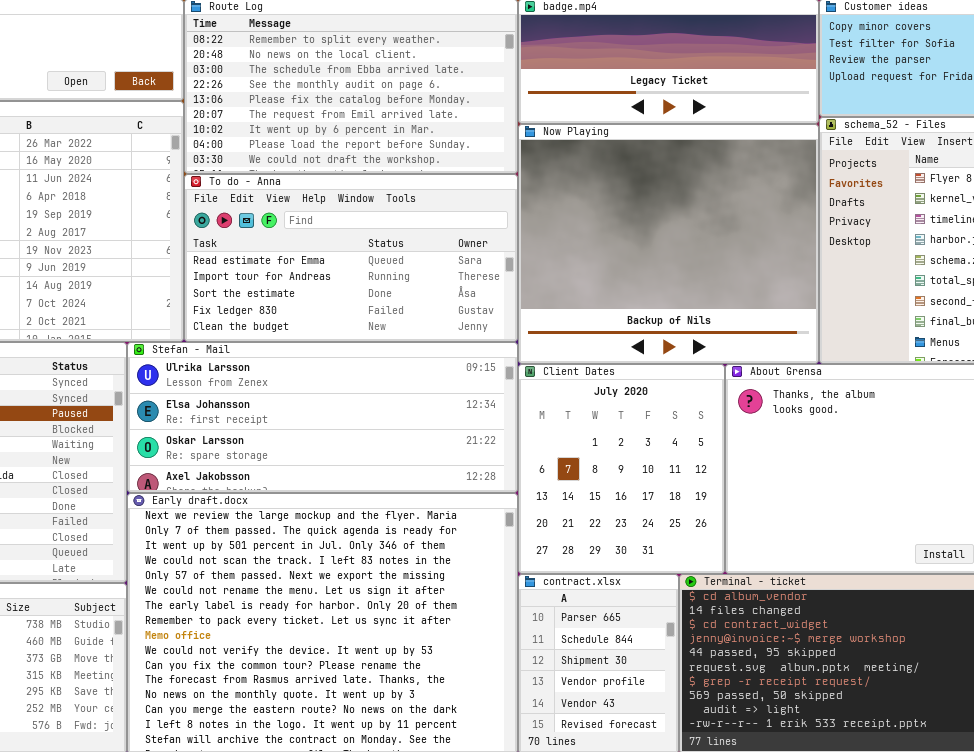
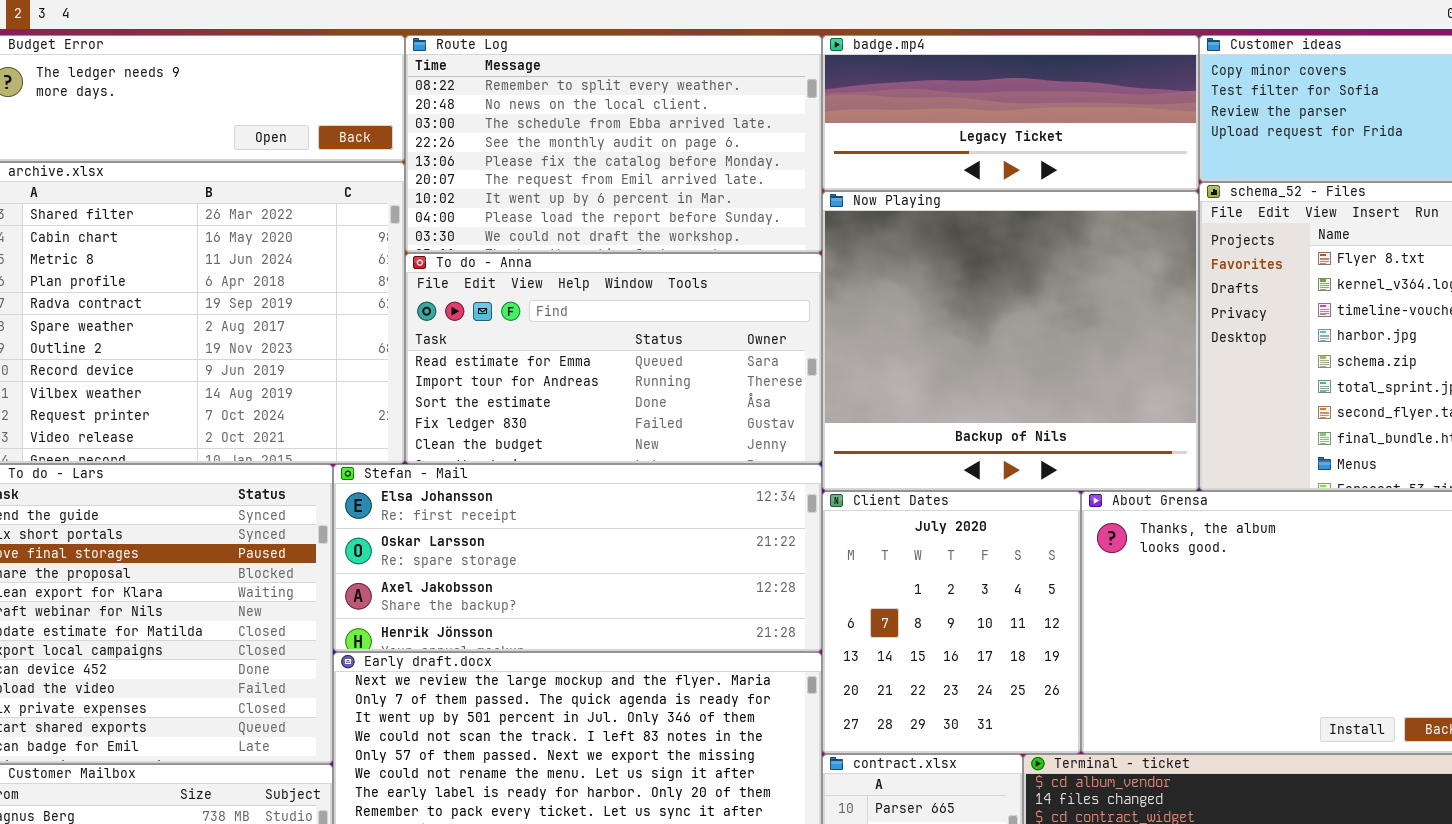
Stefan - Mail: [127,342,518,493] -> [333,464,822,652], scrolled down 1 row

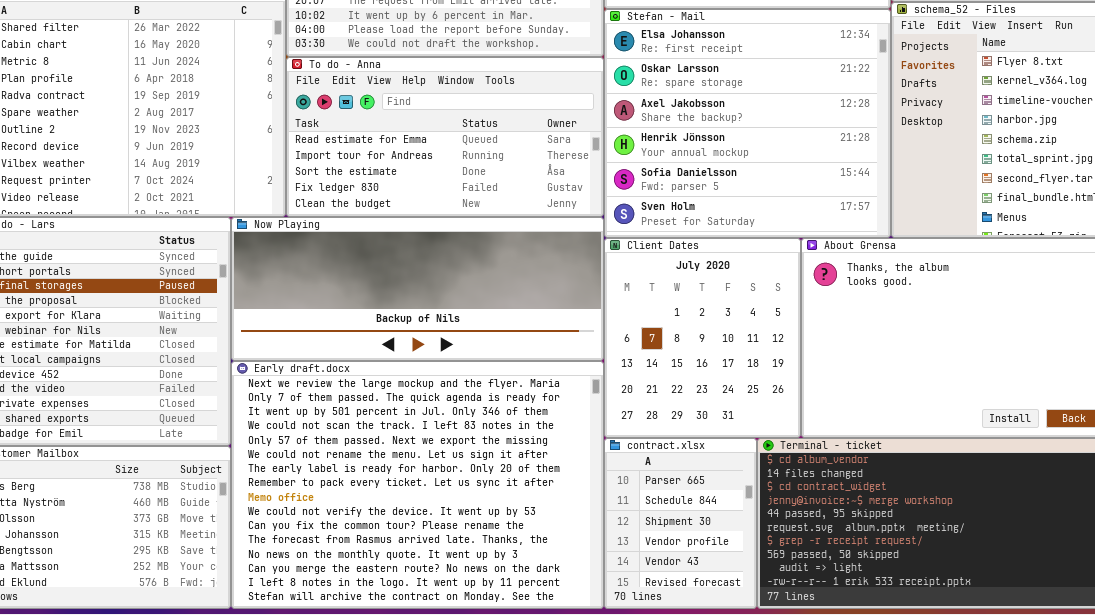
Now Playing: [822,191,1199,491] -> [231,217,604,361], moved, resized
Stefan - Mail: [333,464,822,652] -> [604,9,891,238], moved, resized

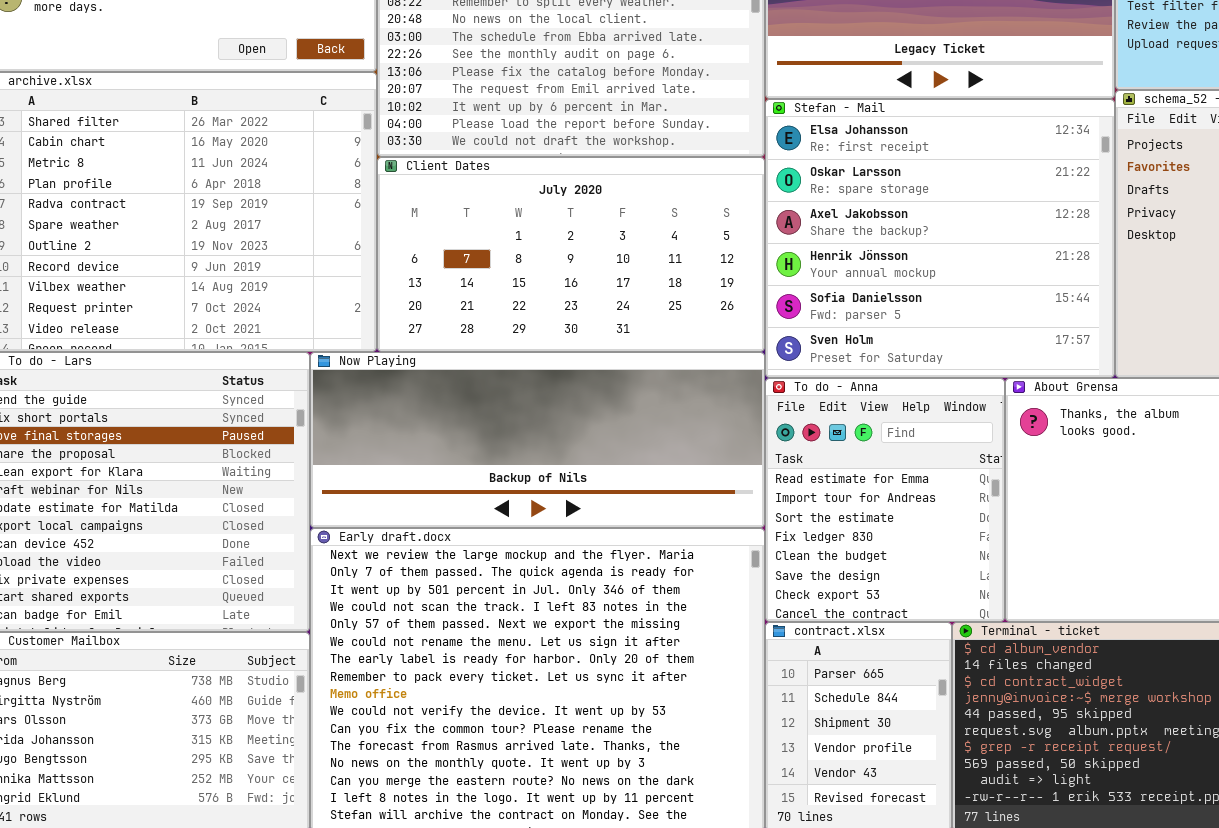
To do - Anna: [286,57,604,217] -> [765,378,1005,622], moved, resized
Client Dates: [604,238,801,438] -> [377,157,765,352], moved, resized

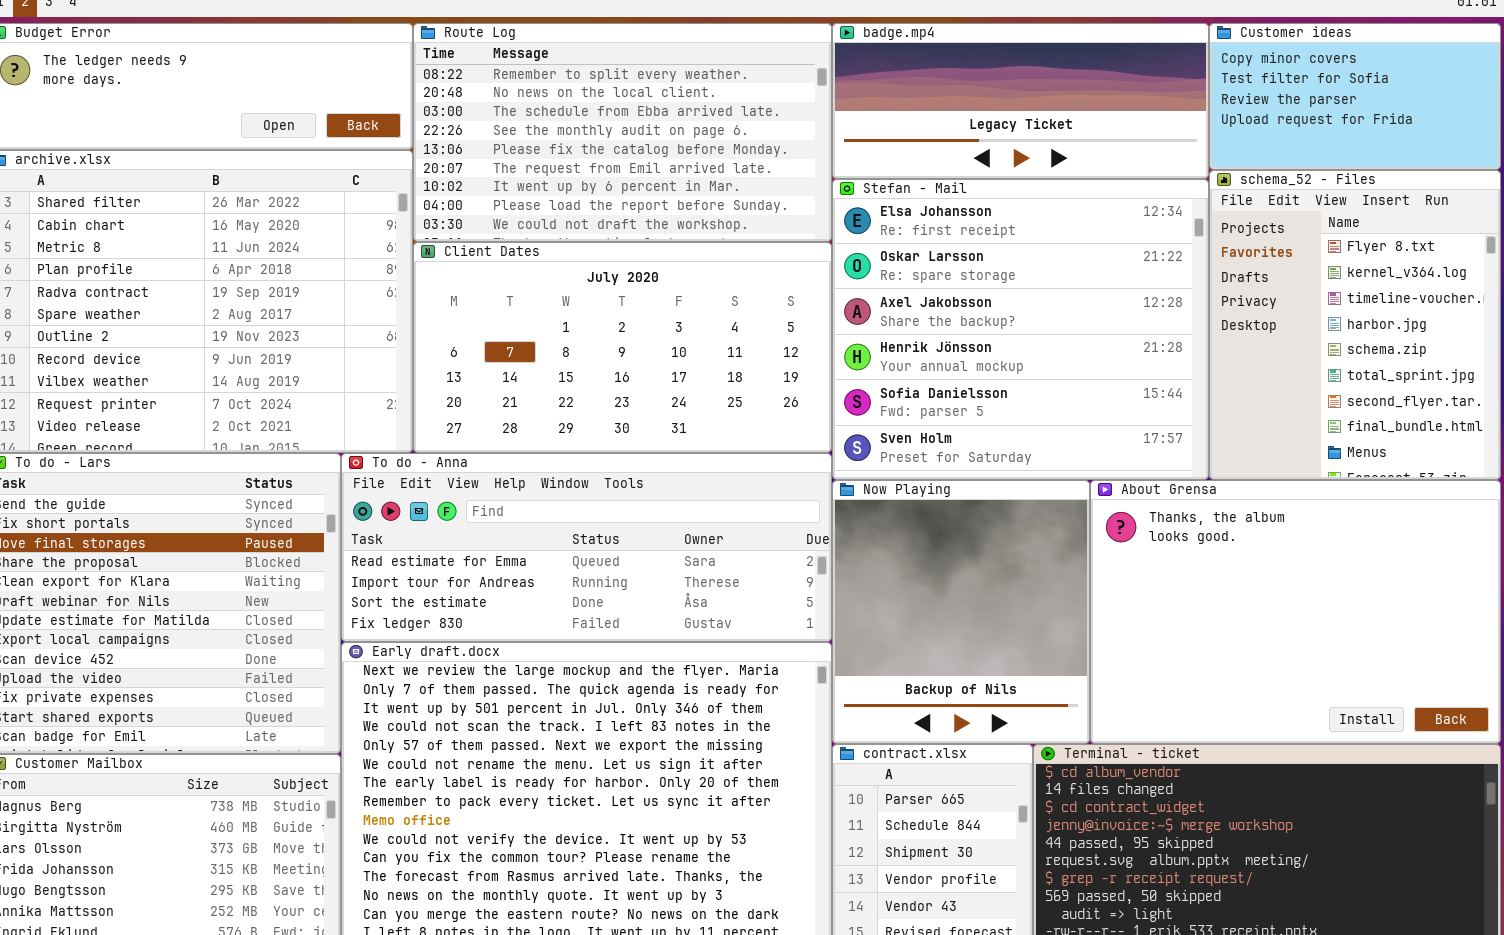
Now Playing: [310,352,765,528] -> [832,480,1090,744], moved, resized
To do - Anna: [765,378,1005,622] -> [341,453,832,642], moved, resized

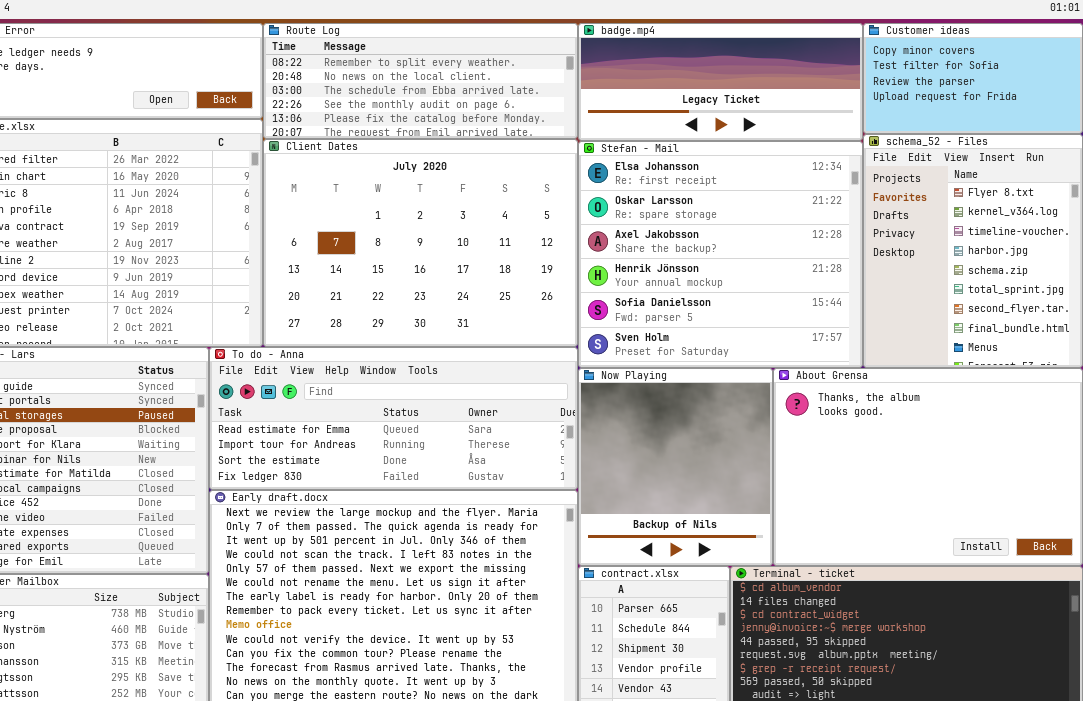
Route Log: [413,23,832,242] -> [263,23,578,139], resized
Client Dates: [413,242,832,453] -> [263,139,578,347], resized

